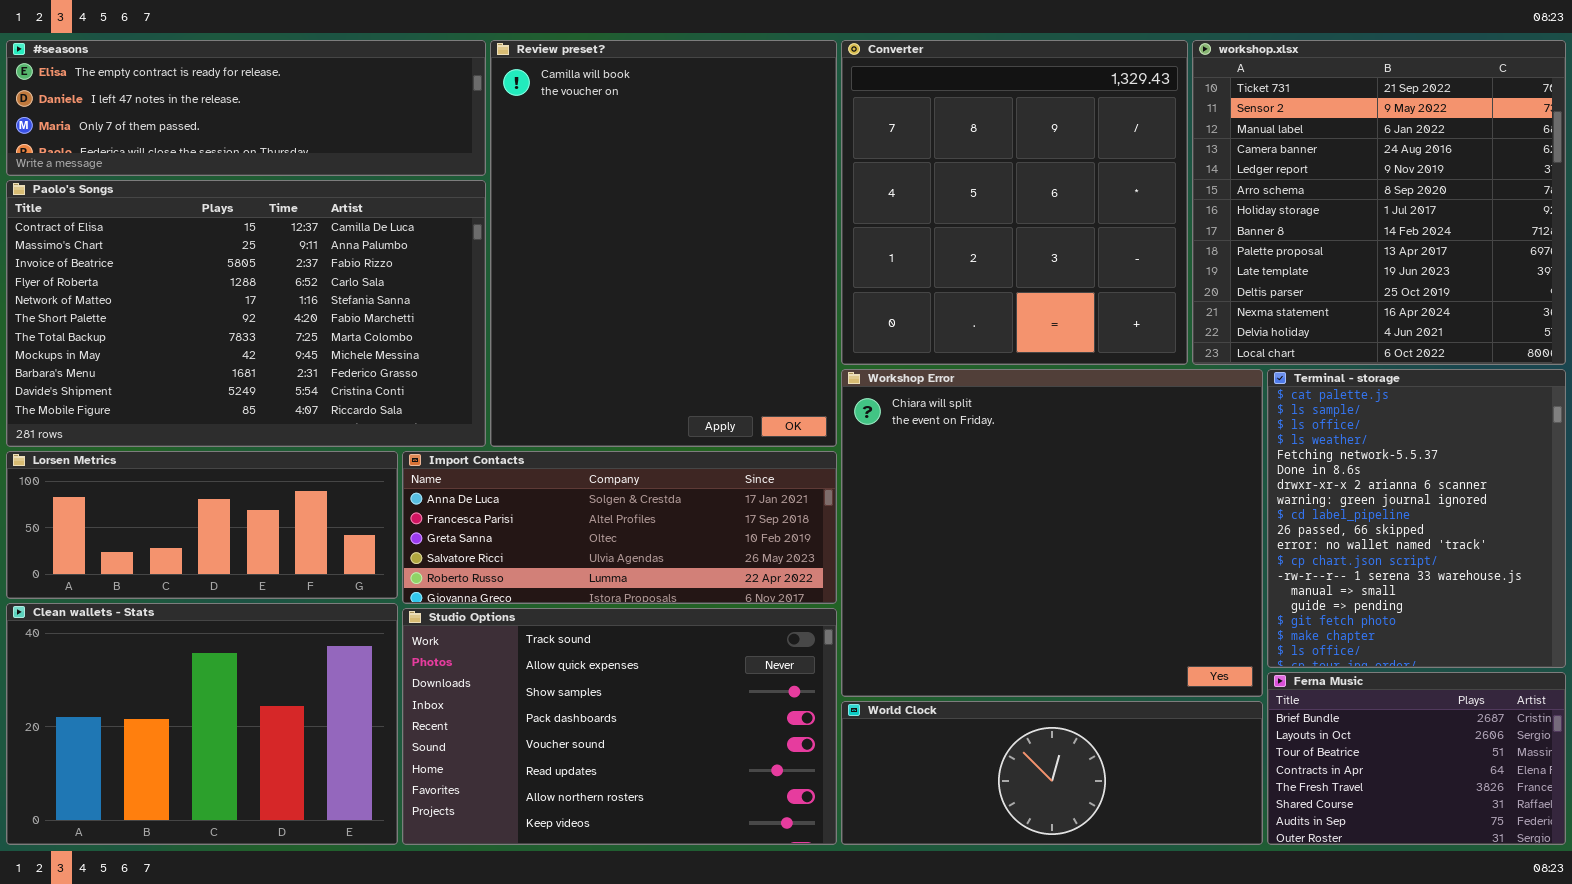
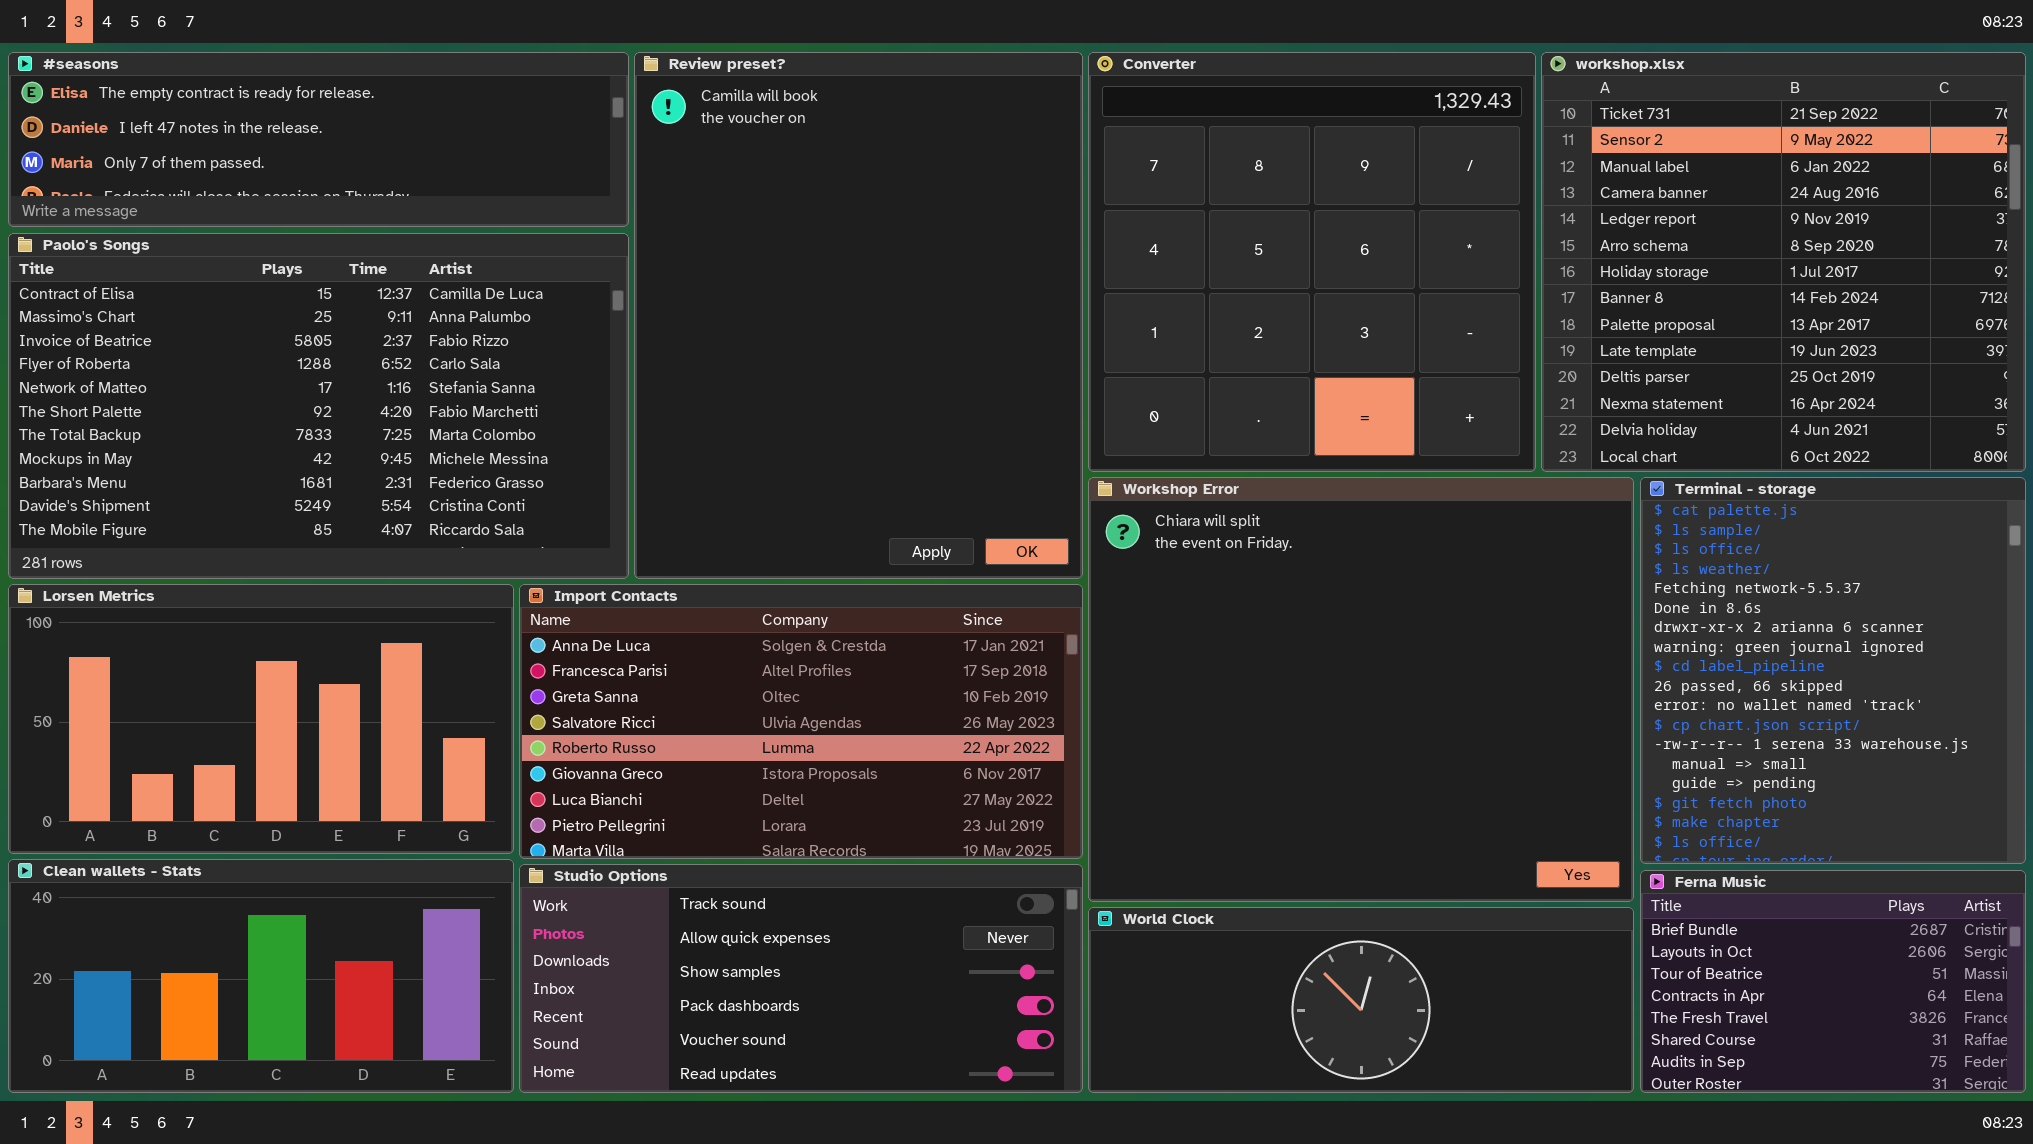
Lorsen Metrics: [6,451,398,599] -> [8,584,514,854], resized
Import Contacts: [402,451,837,604] -> [519,584,1083,859], resized
Clean wallets - Stats: [6,603,398,845] -> [8,859,514,1093], resized
Studio Options: [402,608,837,845] -> [519,864,1083,1093], resized

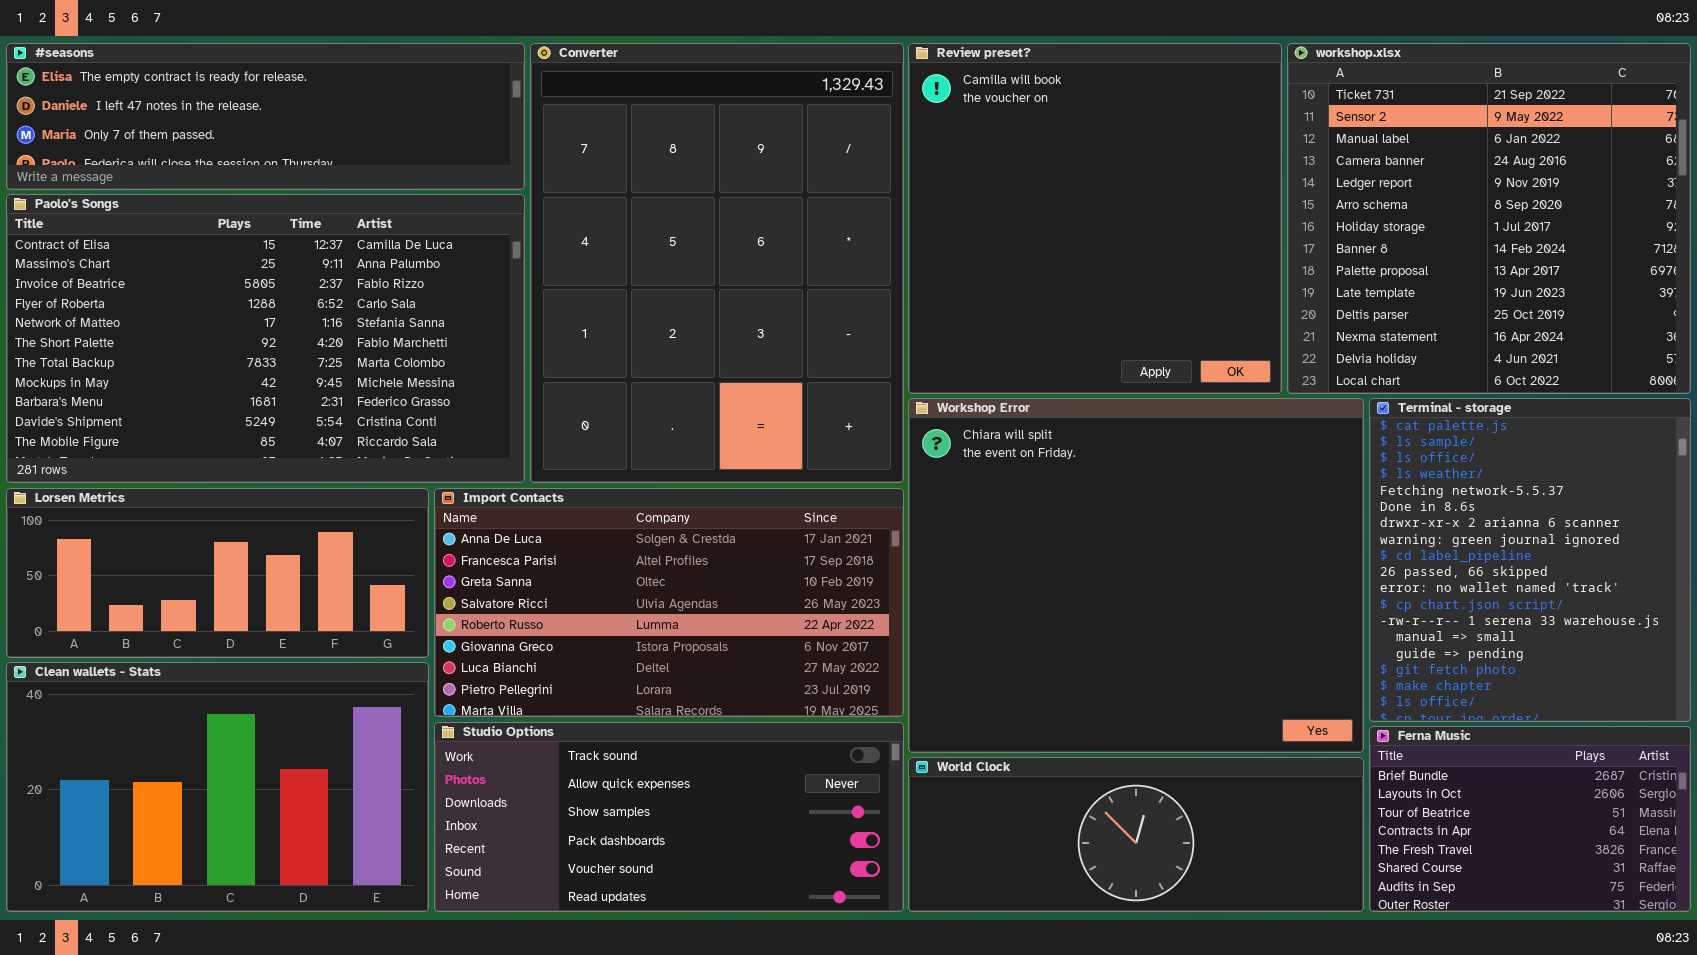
Review preset?: [634,52,1083,579] -> [908,43,1282,394], moved, resized
Converter: [1088,52,1536,472] -> [530,43,904,483], moved, resized
Lorsen Metrics: [8,584,514,854] -> [6,488,429,658], resized
Clean wallets - Stats: [8,859,514,1093] -> [6,662,429,912], resized

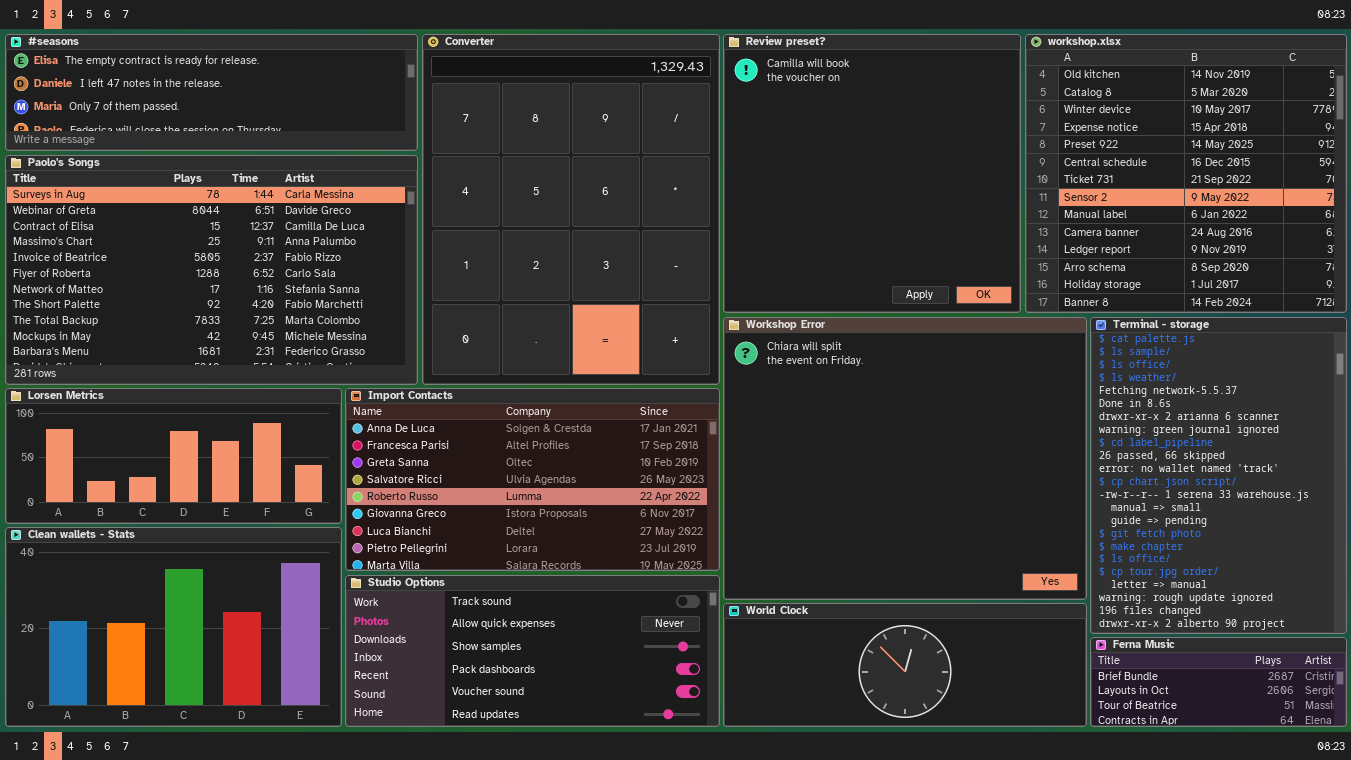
workshop.xlsx: [1287,43,1691,394] -> [1025,34,1347,313], scrolled up 6 rows
Paolo's Songs: [6,194,525,483] -> [5,155,418,385], scrolled up 2 rows
Terminal - storage: [1369,398,1691,722] -> [1090,317,1347,634], resized
Ferna Music: [1369,726,1691,912] -> [1090,637,1347,727], resized

